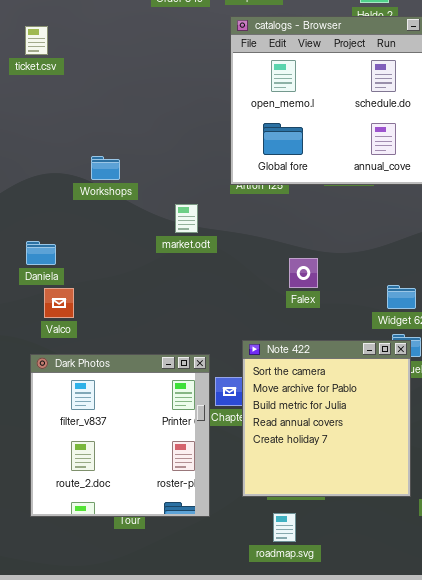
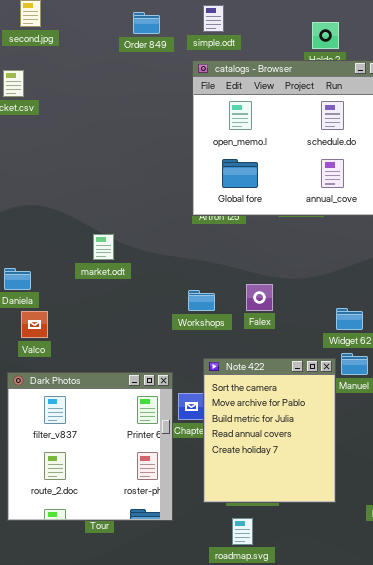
Workshops: [91,156,120,180] -> [188,290,215,311], moved
market.odt: [175,204,198,233] -> [93,234,114,260], moved
Note 422: [242,340,411,497] -> [203,358,336,503], resized

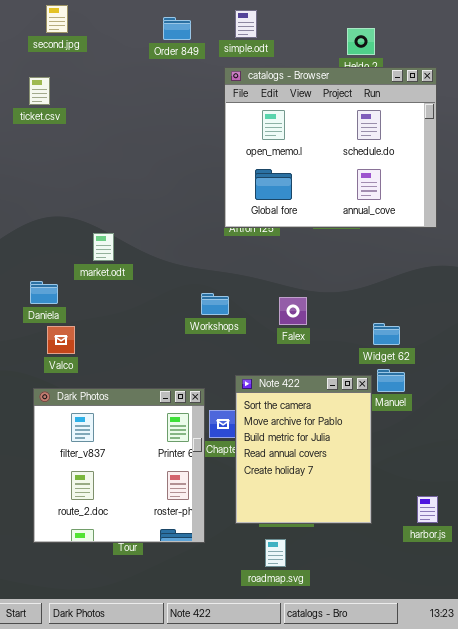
market.odt: [93,234,114,260] -> [93,233,114,261], moved
Workshops: [188,290,215,311] -> [201,293,229,315], moved

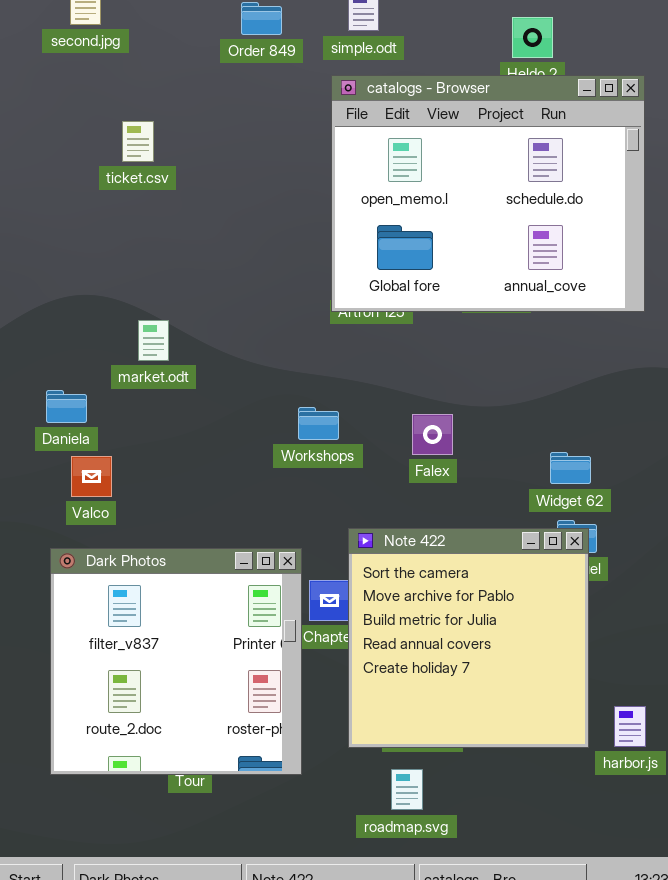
ticket.csv: [29,77,50,105] -> [122,121,154,162], moved
Note 422: [235,375,372,524] -> [348,528,589,748], resized

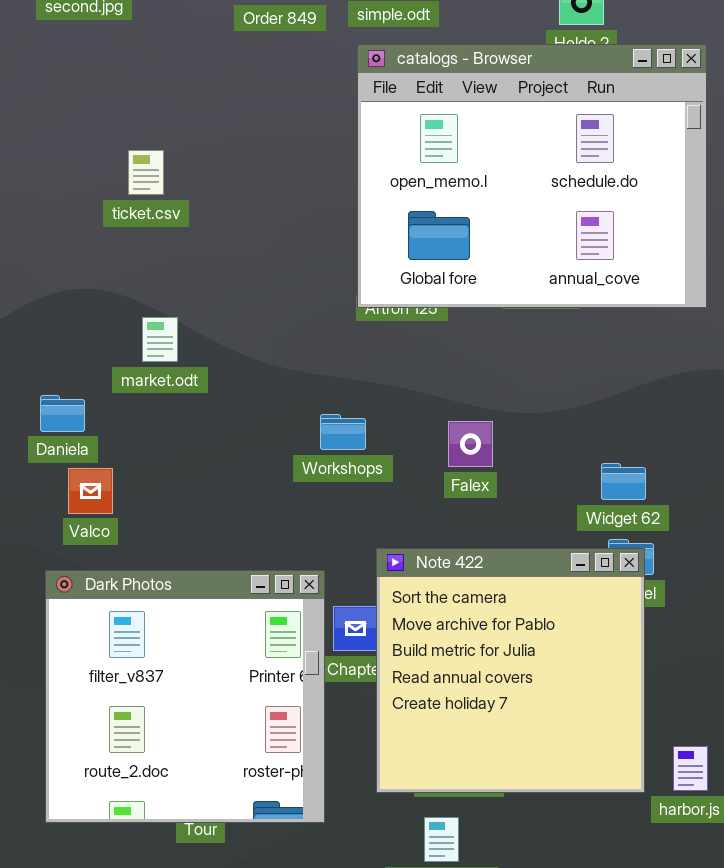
ticket.csv: [122,121,154,162] -> [128,150,164,195], moved

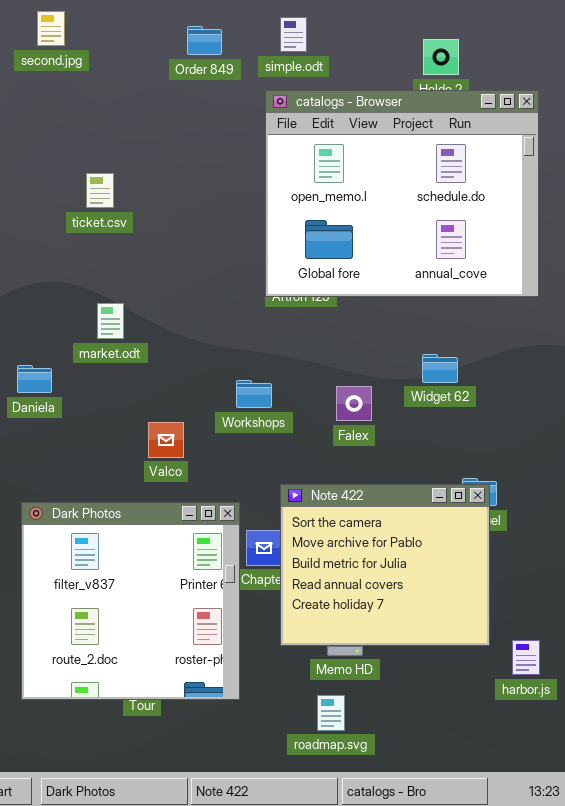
Widget 62: [601,463,646,500] -> [422,354,458,383], moved
Valco: [68,468,113,514] -> [148,422,184,458], moved
Note 422: [376,548,645,793] -> [280,484,490,646], resized

